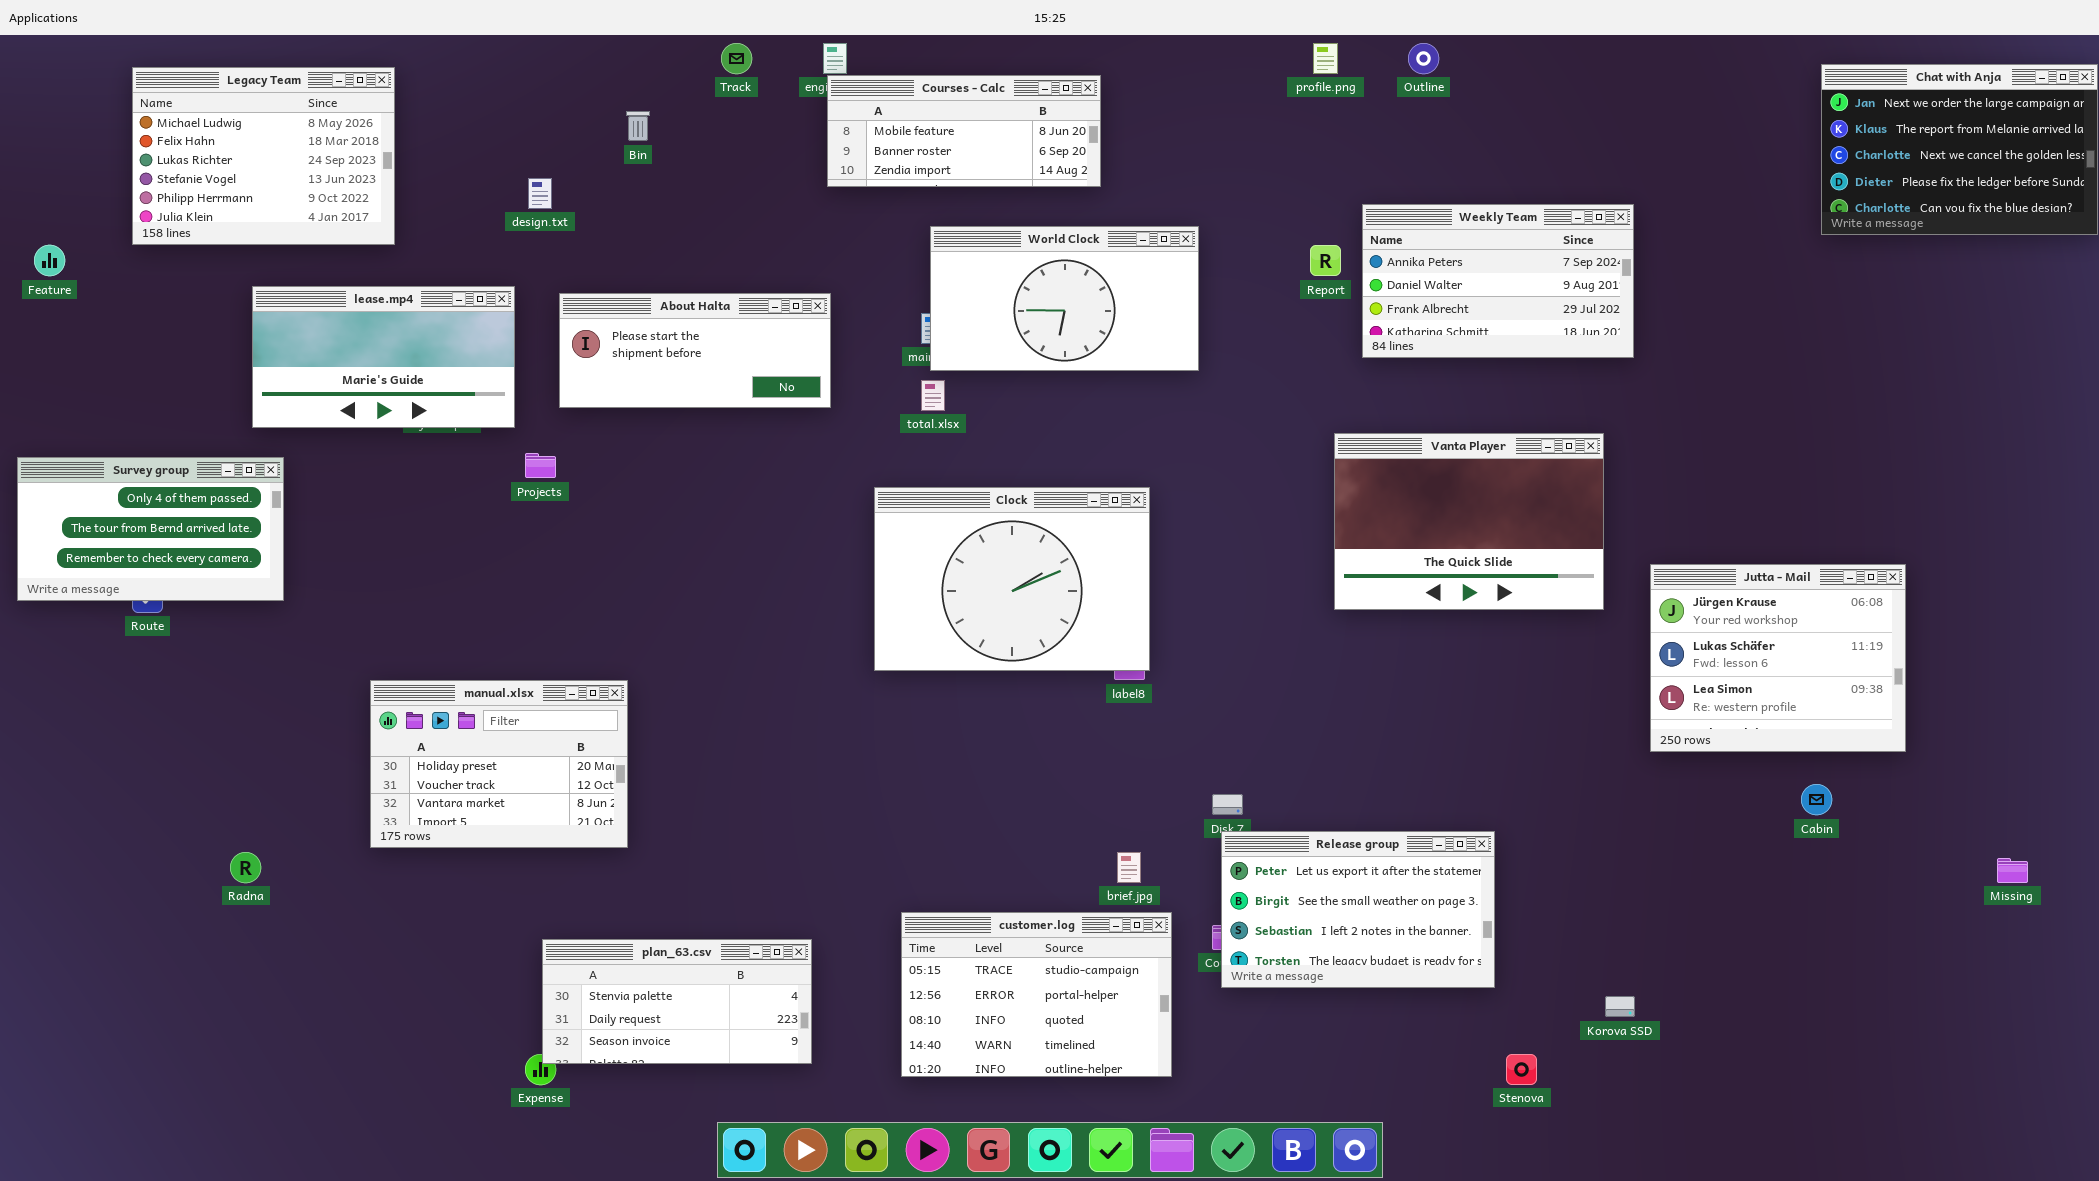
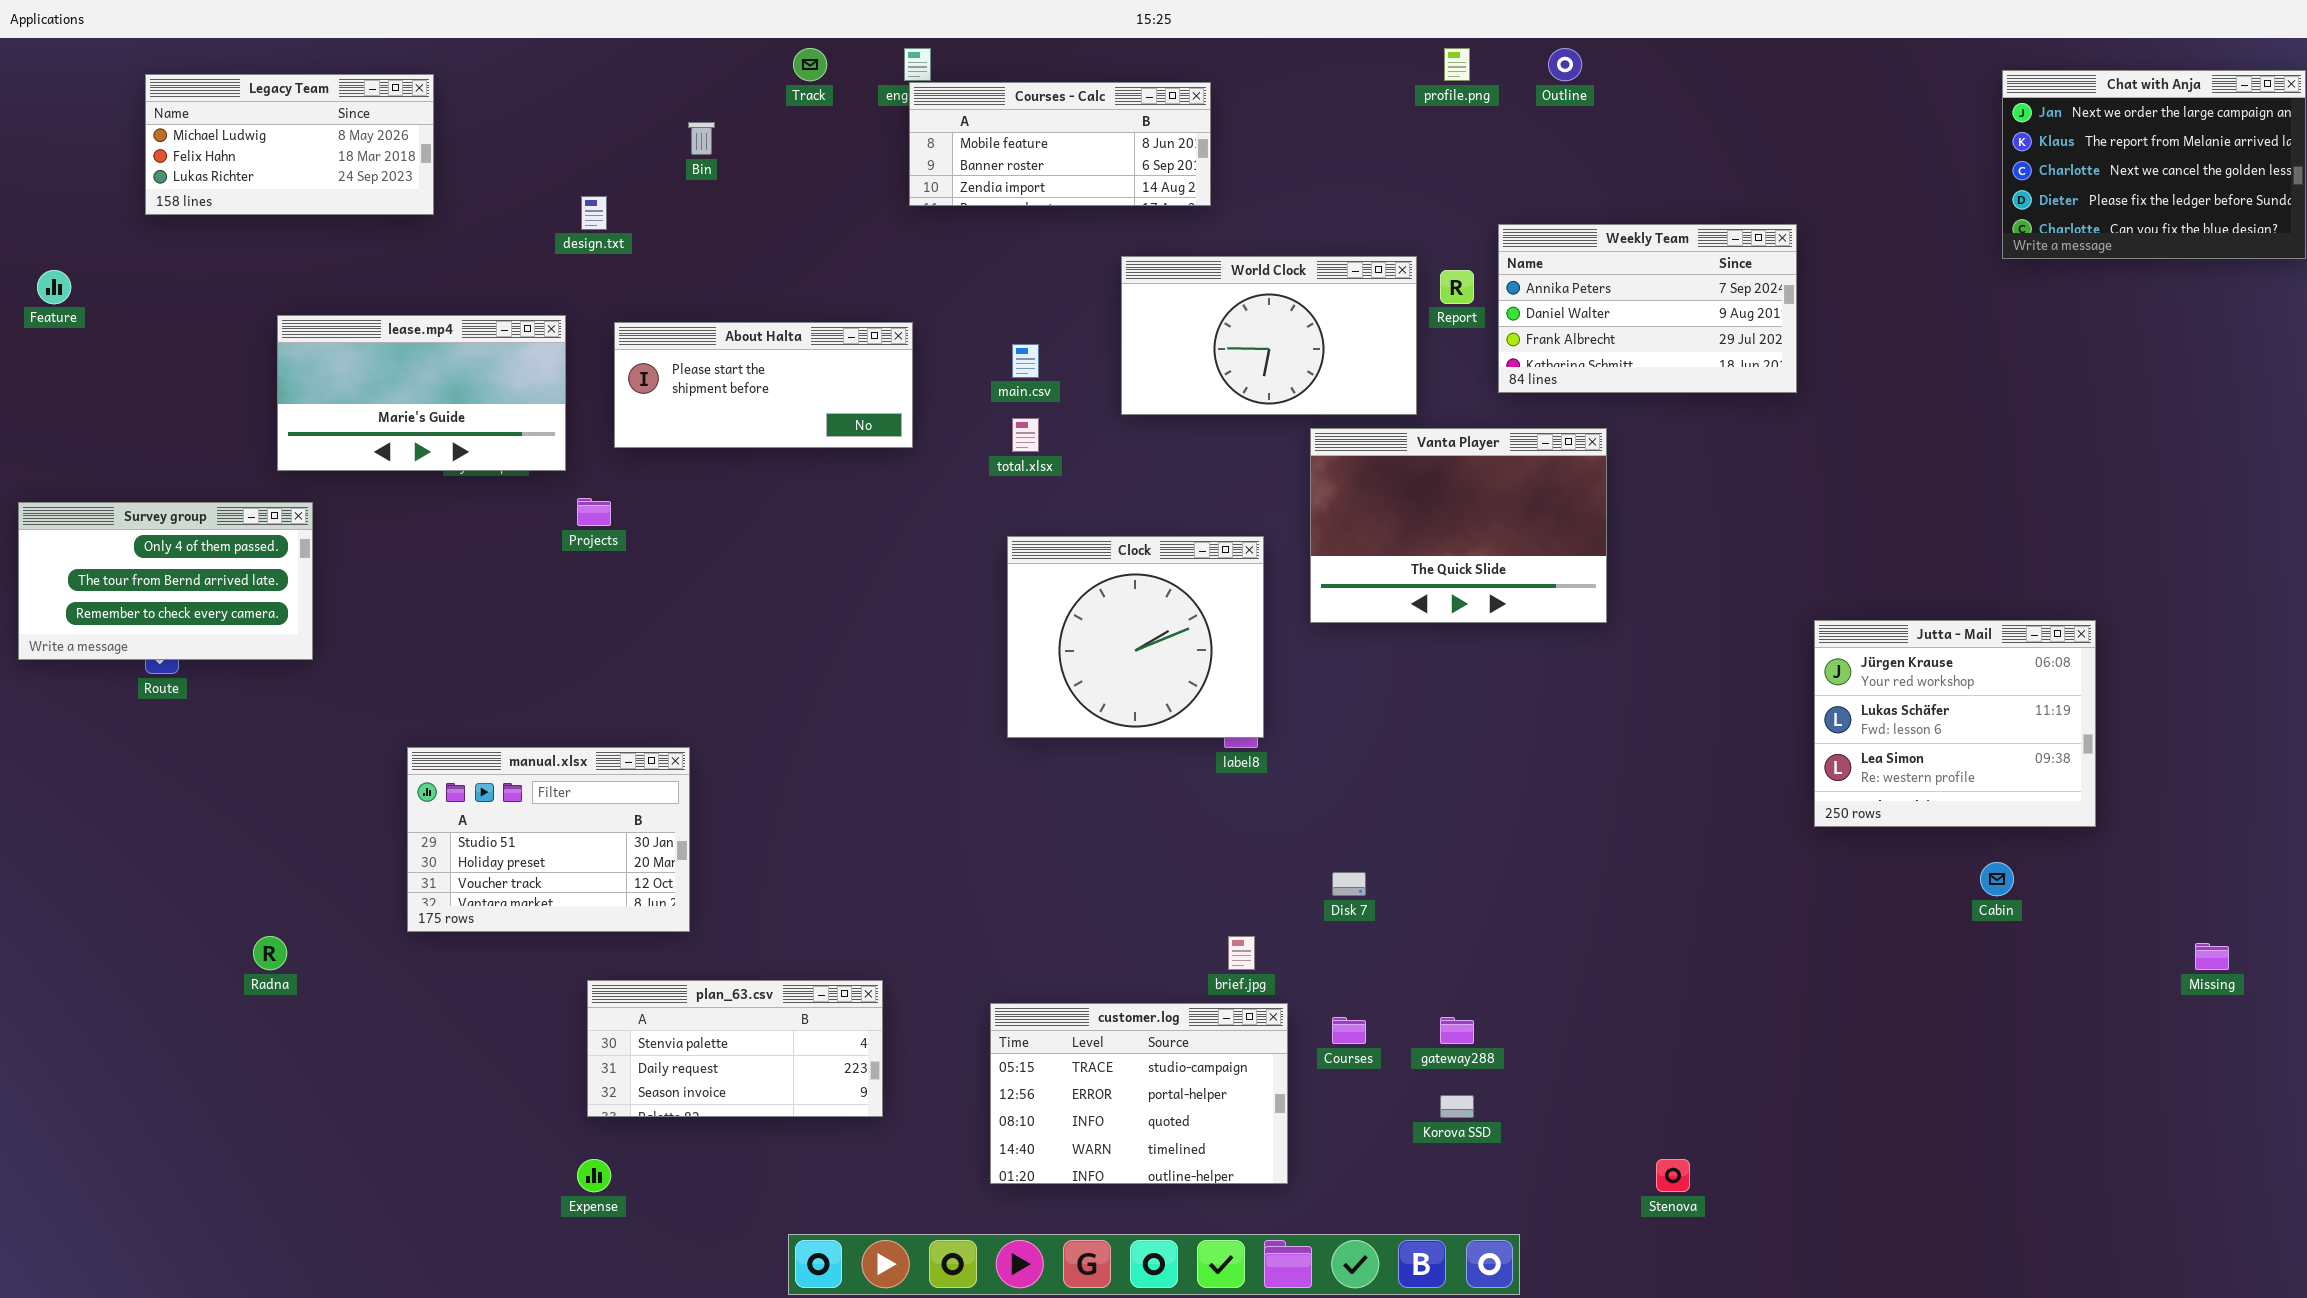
Legacy Team: [132,67,395,245] -> [145,74,434,215], resized
World Clock: [930,226,1199,371] -> [1121,256,1417,415], moved
Vanta Player: [1334,433,1604,610] -> [1310,428,1607,623], moved
Clock: [874,487,1150,671] -> [1007,536,1264,738], resized
manual.xlsx: [370,680,628,848] -> [407,747,690,932], scrolled up 1 row
Release group: [1221,831,1495,988] -> none, closed
plan_63.csv: [542,939,812,1064] -> [587,980,883,1117], moved
Korova SSD: [1605,996,1635,1017] -> [1440,1095,1474,1118], moved

